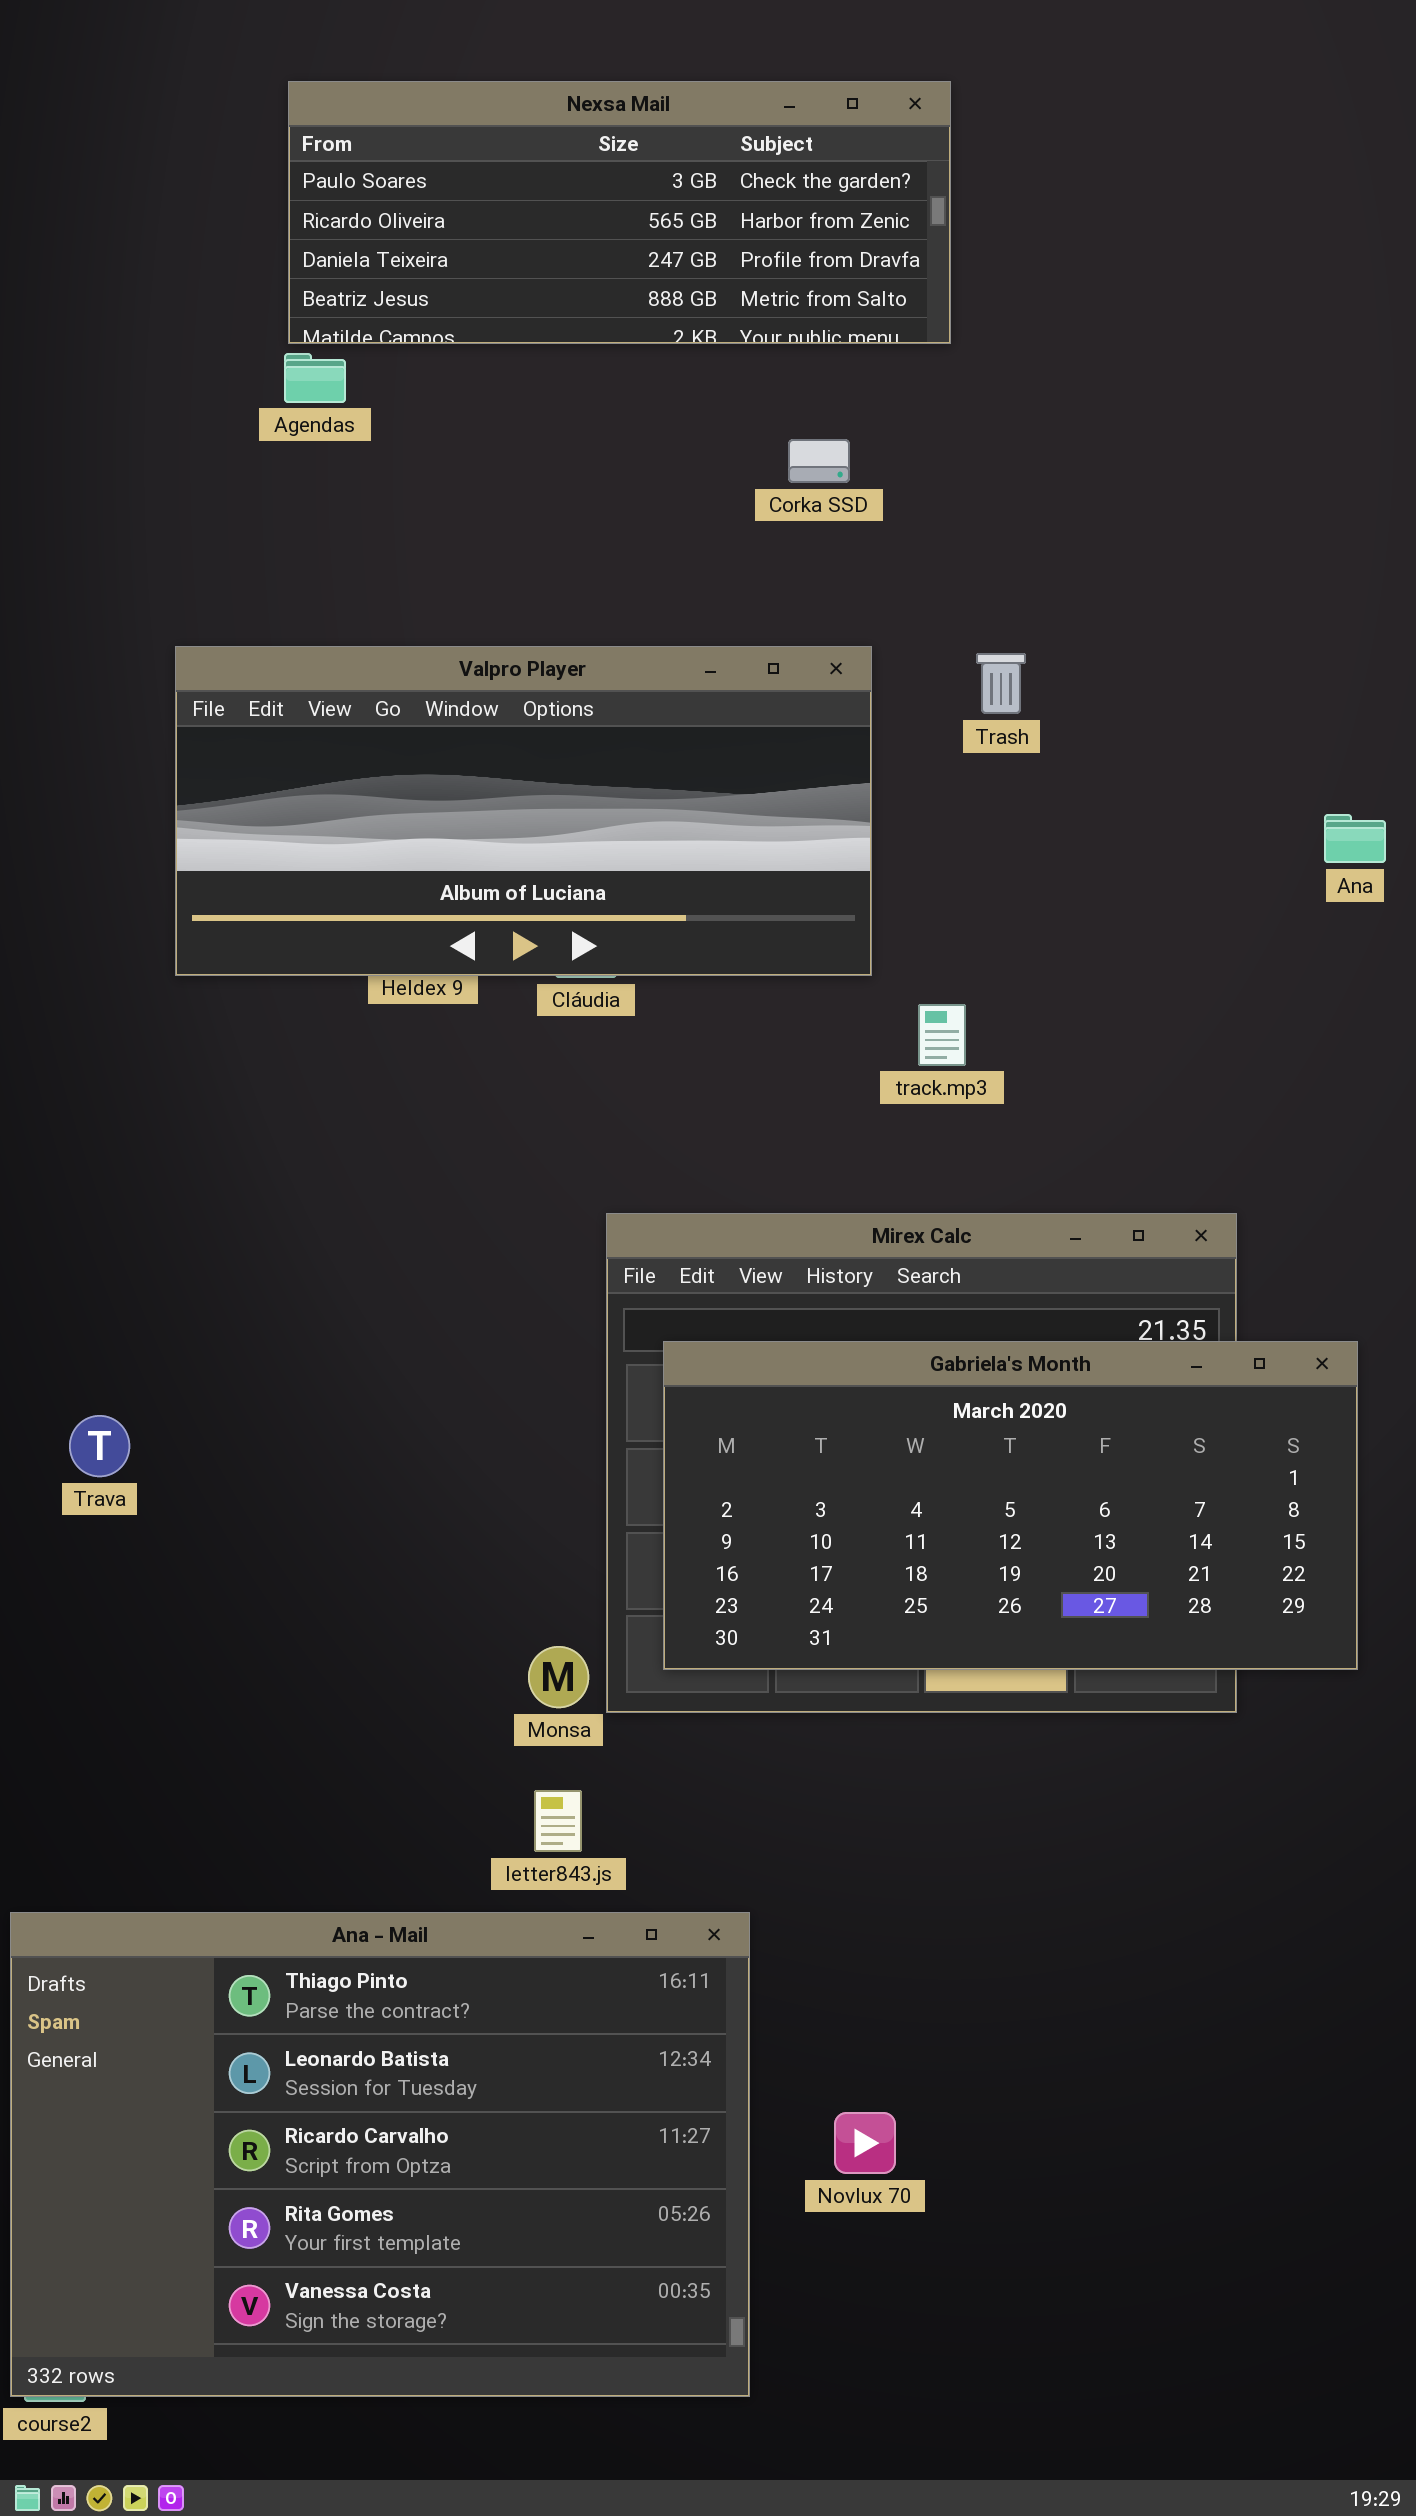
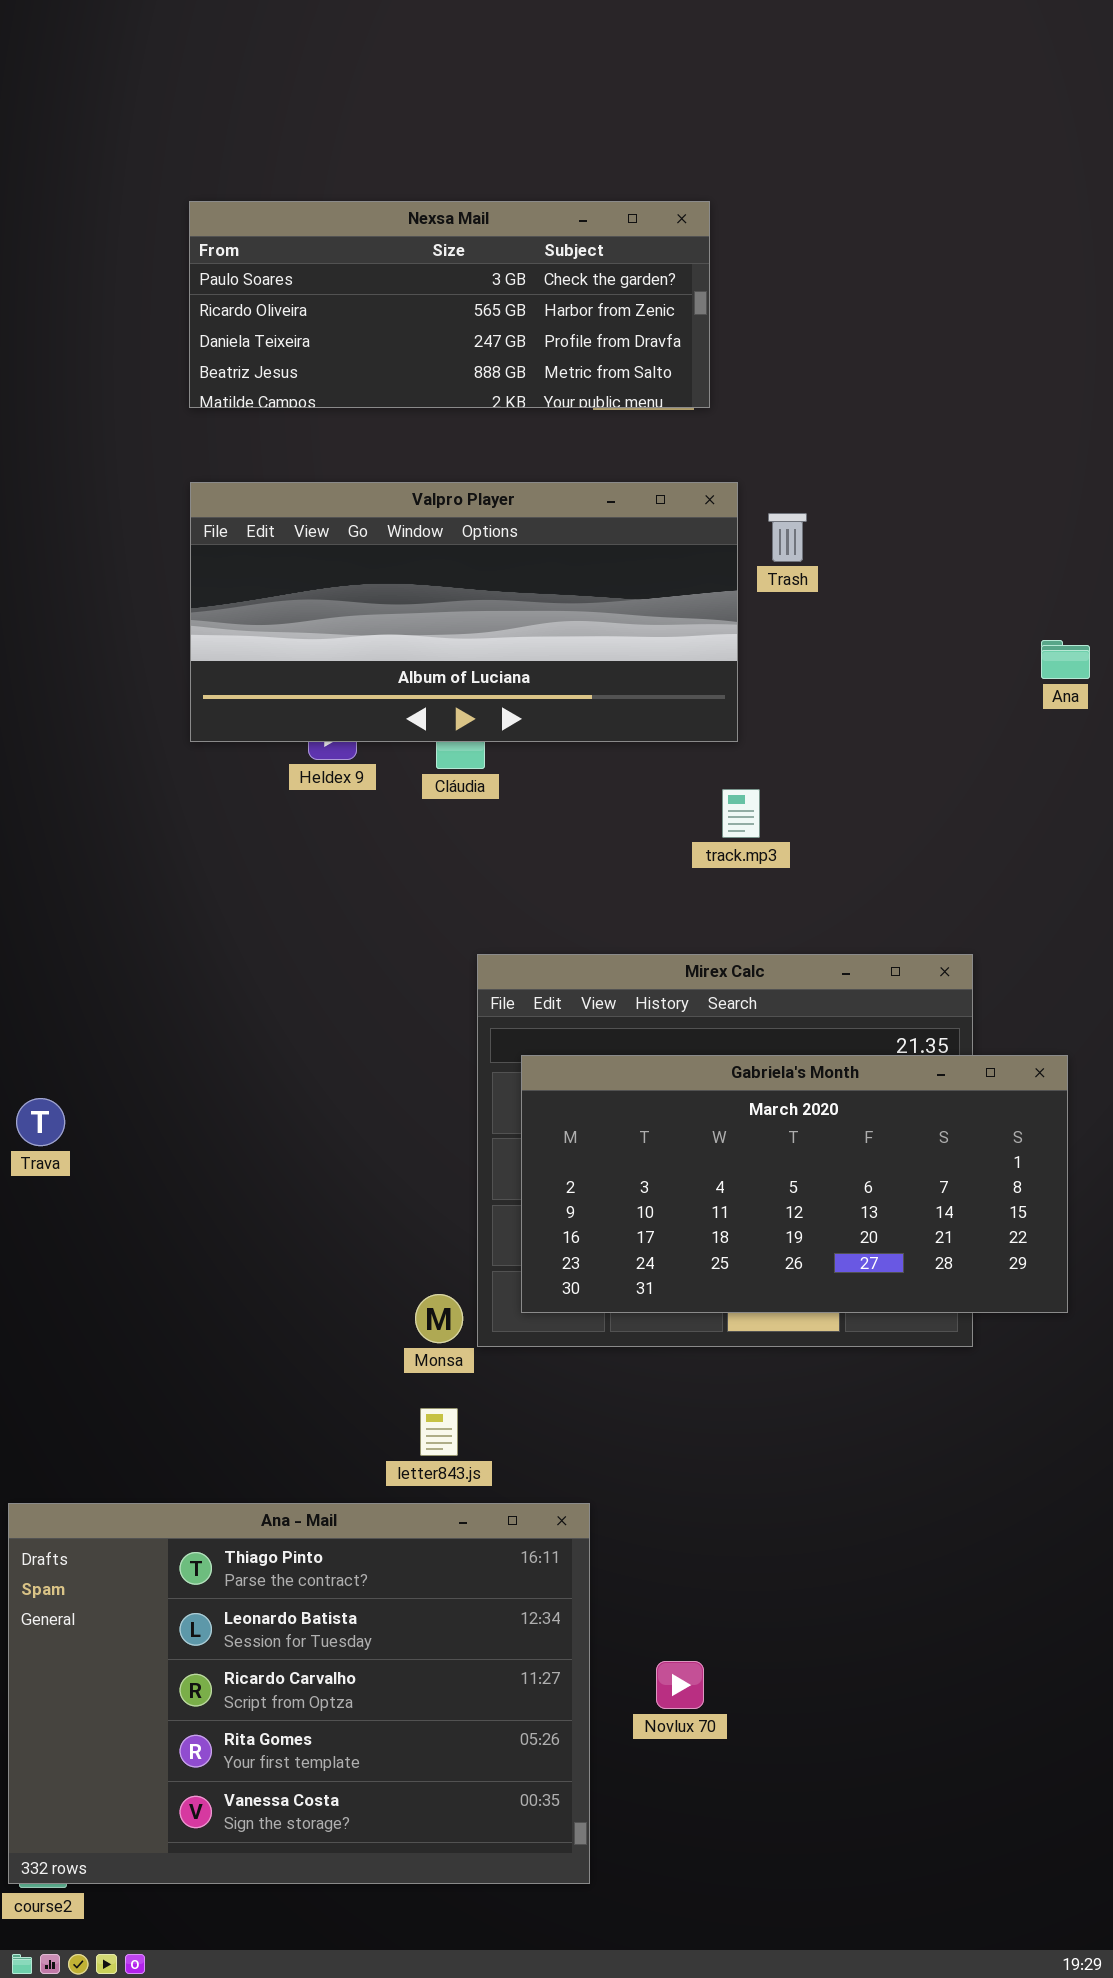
Nexsa Mail: [288,81,951,344] -> [189,201,710,408], moved
Valpro Player: [175,646,872,976] -> [190,482,738,742], moved
Trava: [69,1415,130,1477] -> [16,1098,65,1146], moved

